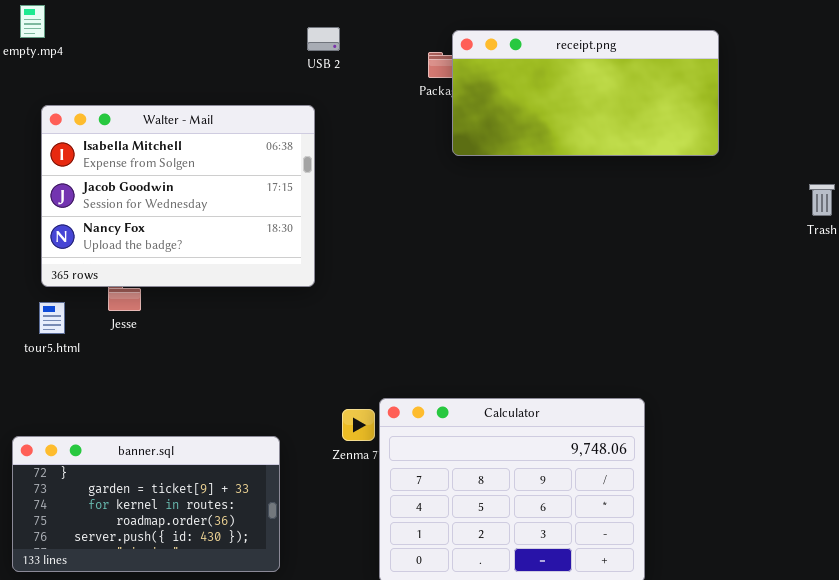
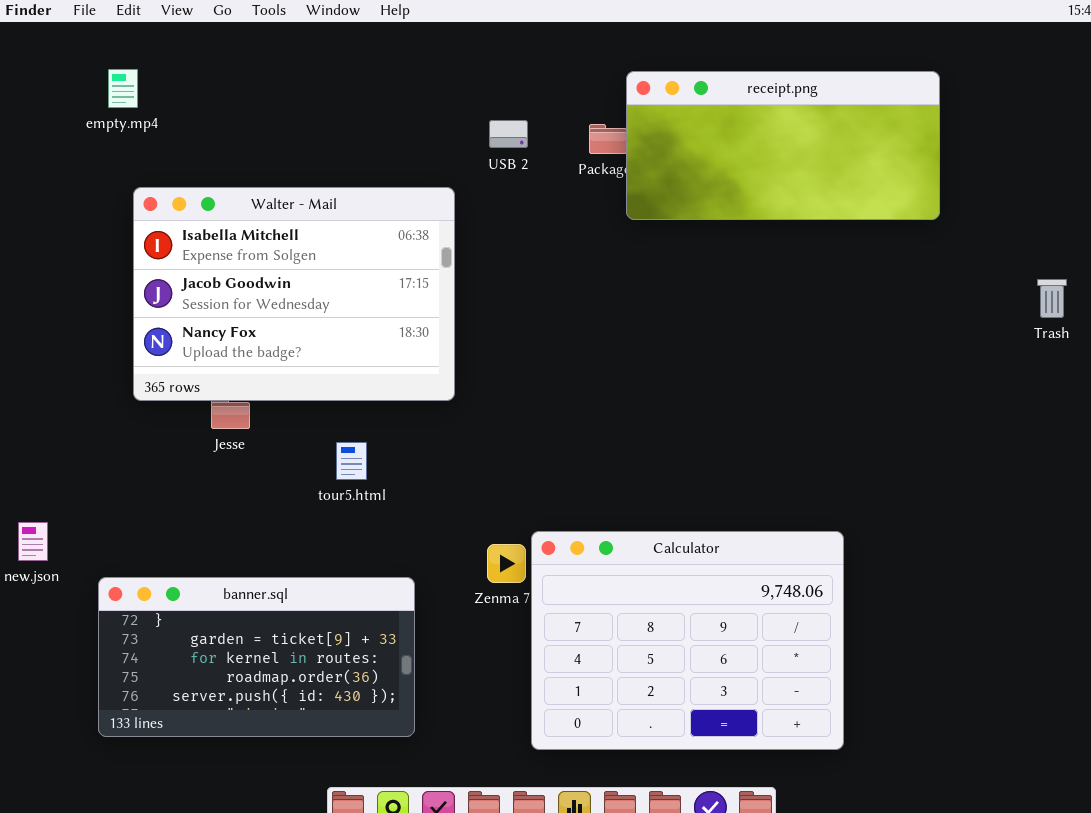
USB 2: [307,27,340,51] -> [489,120,528,148], moved
receipt.png: [452,30,719,156] -> [626,71,940,220], moved
tour5.html: [39,302,65,334] -> [336,442,367,480], moved

